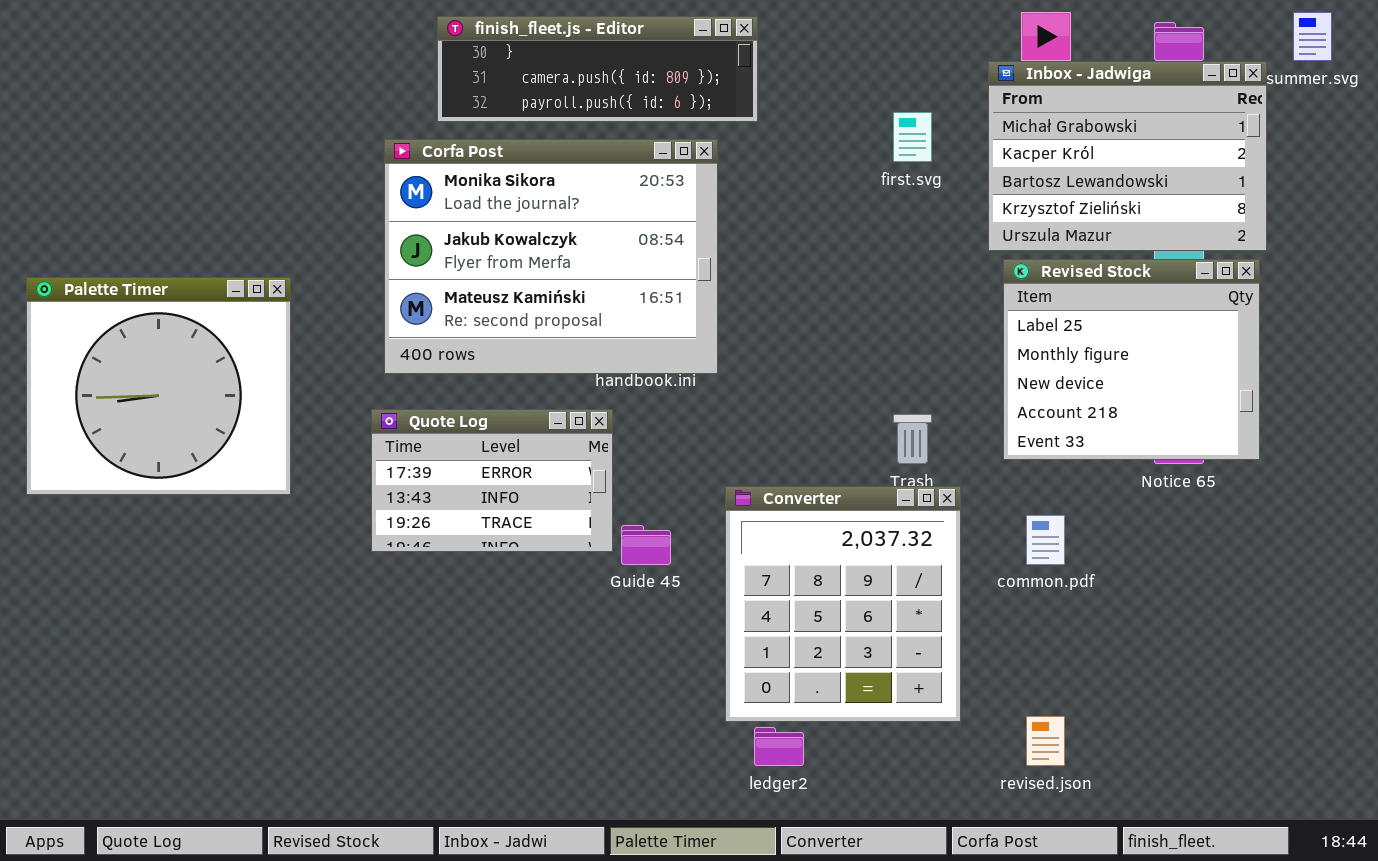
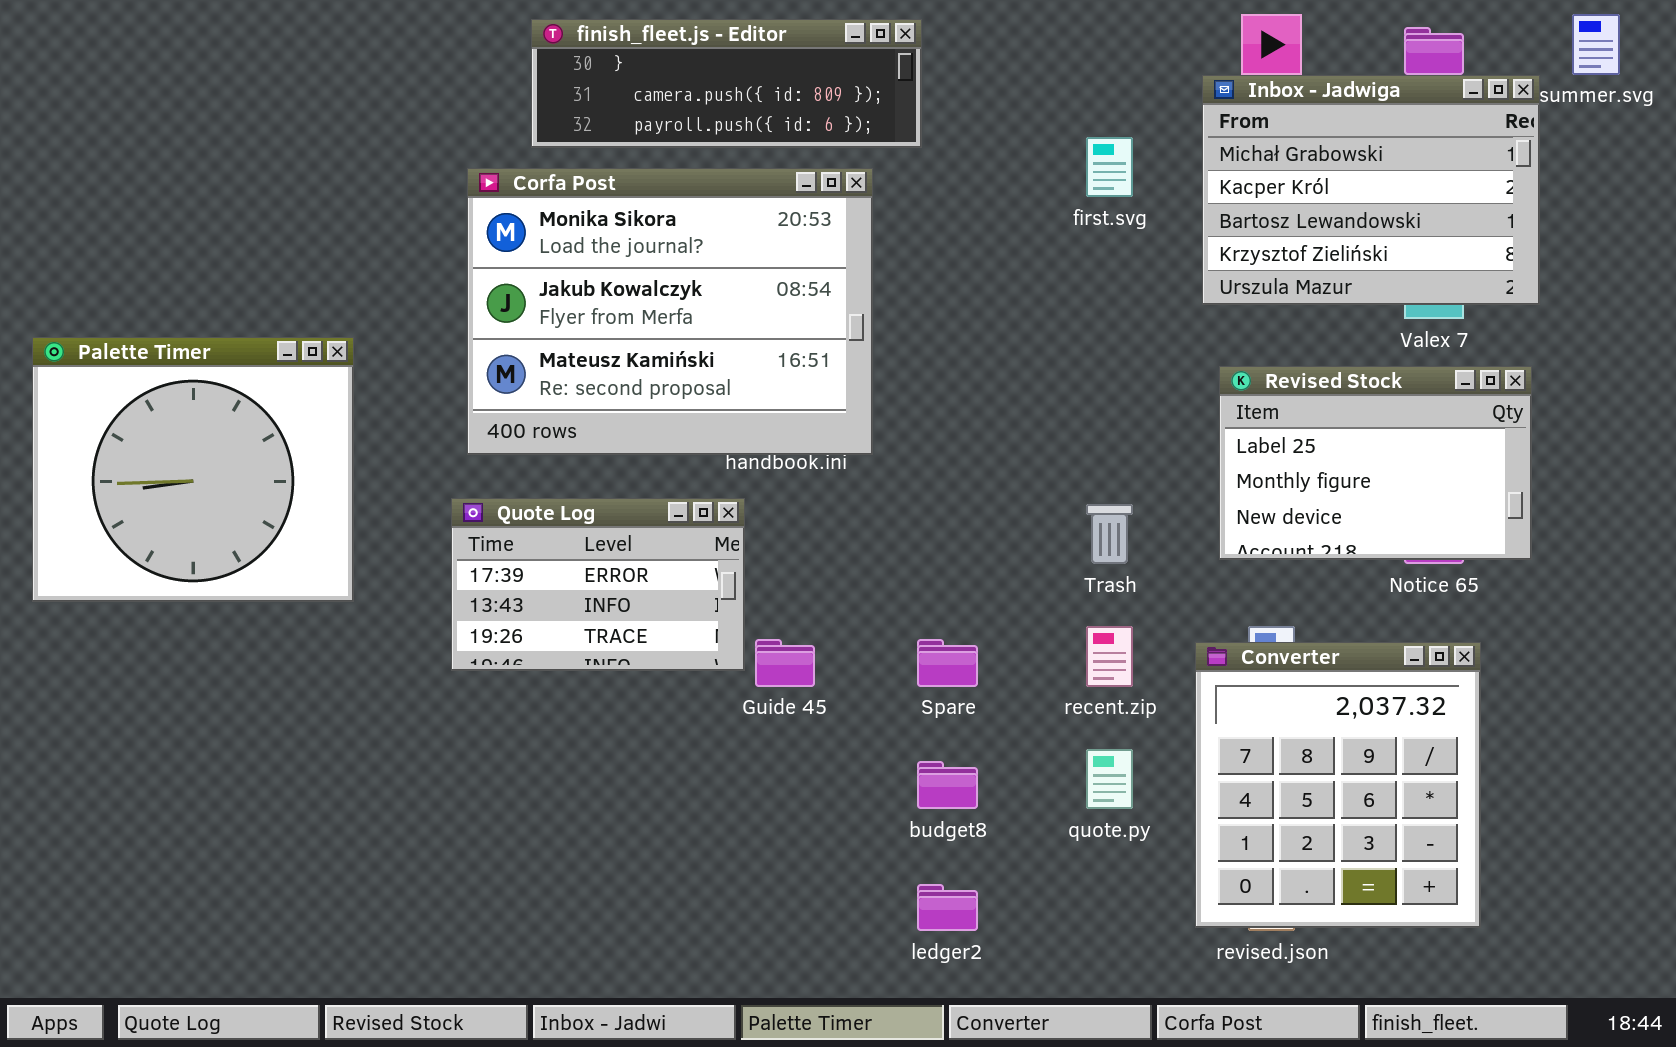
Revised Stock: [1003,259,1260,460] -> [1219,366,1532,560], resized
Converter: [725,486,961,722] -> [1195,642,1481,928], moved

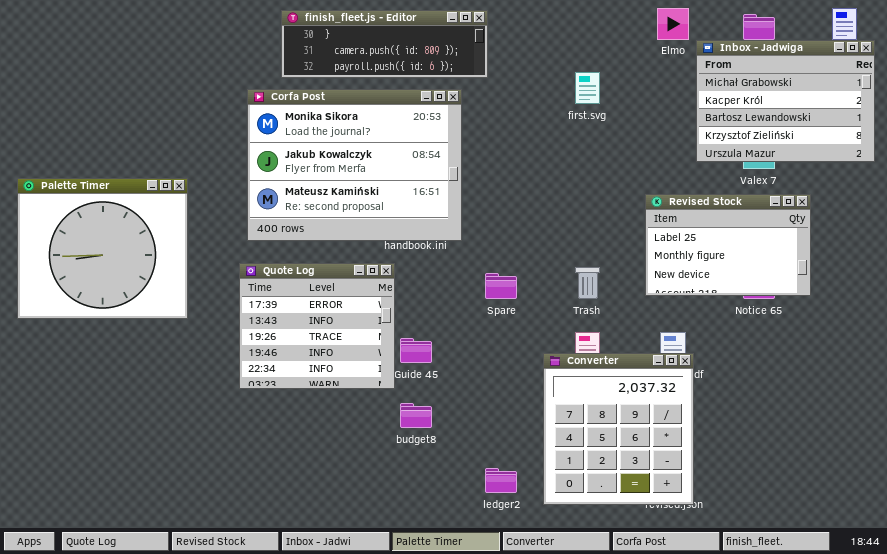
Inbox - Jadwiga: [1202,75,1540,305] -> [696,40,875,162], moved
Quote Log: [451,498,745,671] -> [239,263,395,389], resized
Spare: [917,639,978,687] -> [485,273,517,299], moved
Converter: [1195,642,1481,928] -> [543,353,694,505], moved
budget8: [917,761,978,809] -> [400,403,432,428], moved

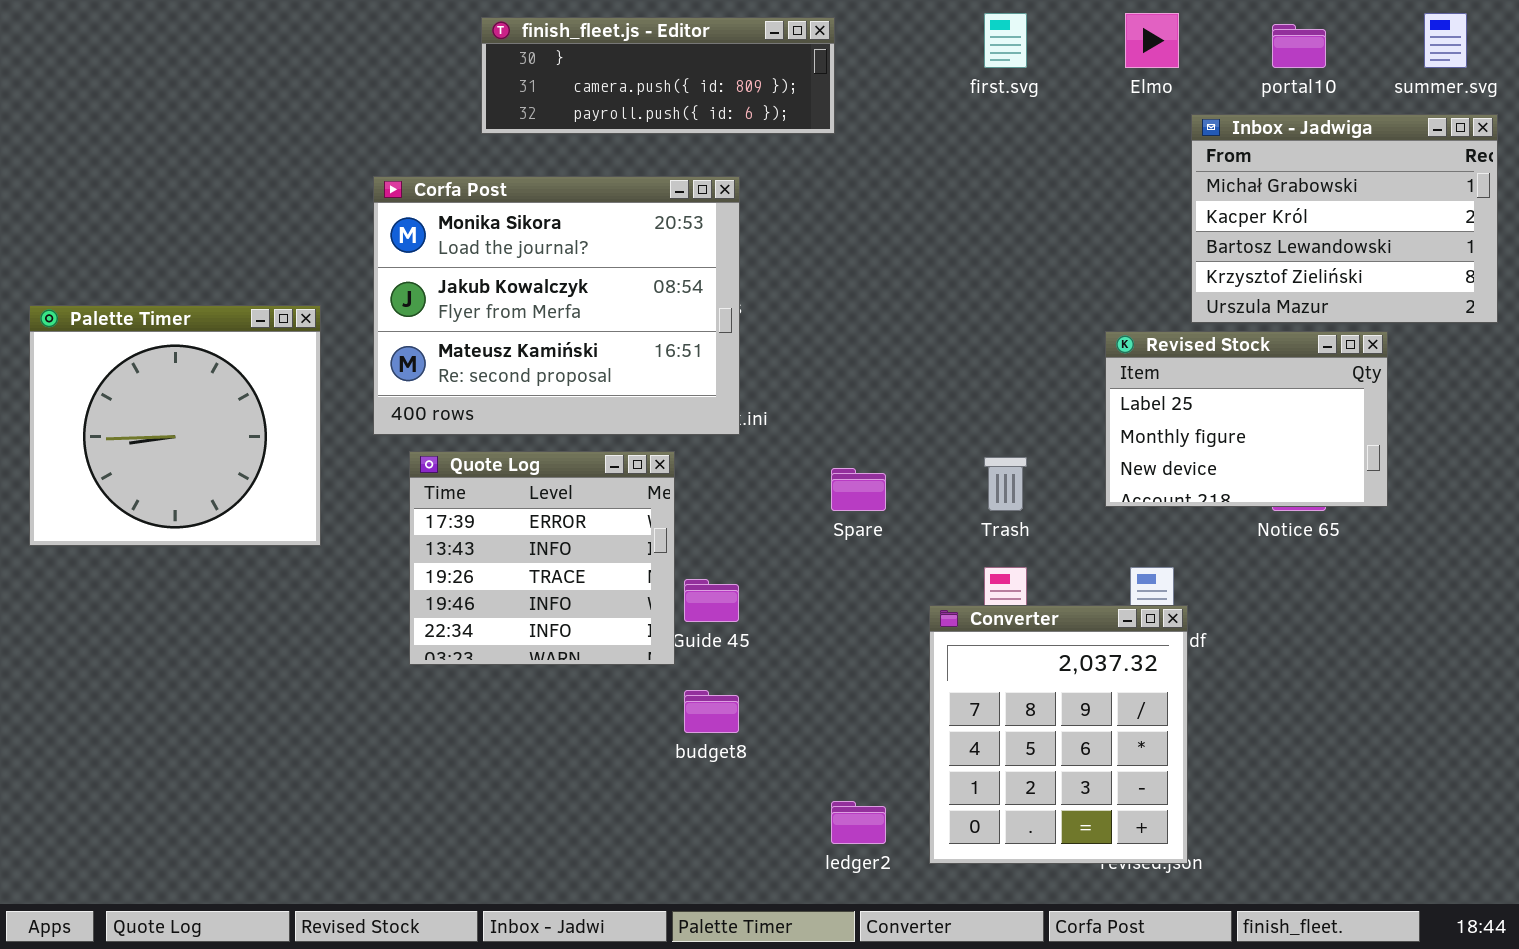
Inbox - Jadwiga: [696,40,875,162] -> [1191,114,1498,323], moved
first.svg: [575,72,600,104] -> [984,13,1027,68], moved
Corfa Post: [247,89,462,241] -> [373,176,740,435], moved

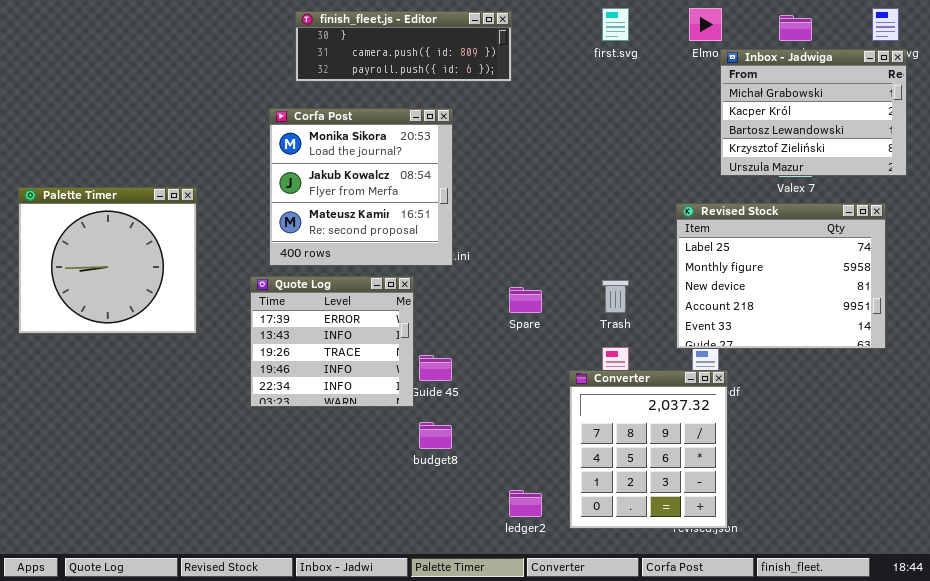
Inbox - Jadwiga: [1191,114,1498,323] -> [720,49,907,176], moved
Corfa Post: [373,176,740,435] -> [269,108,453,266], resized
Revised Stock: [1105,331,1388,507] -> [676,203,886,349], resized

